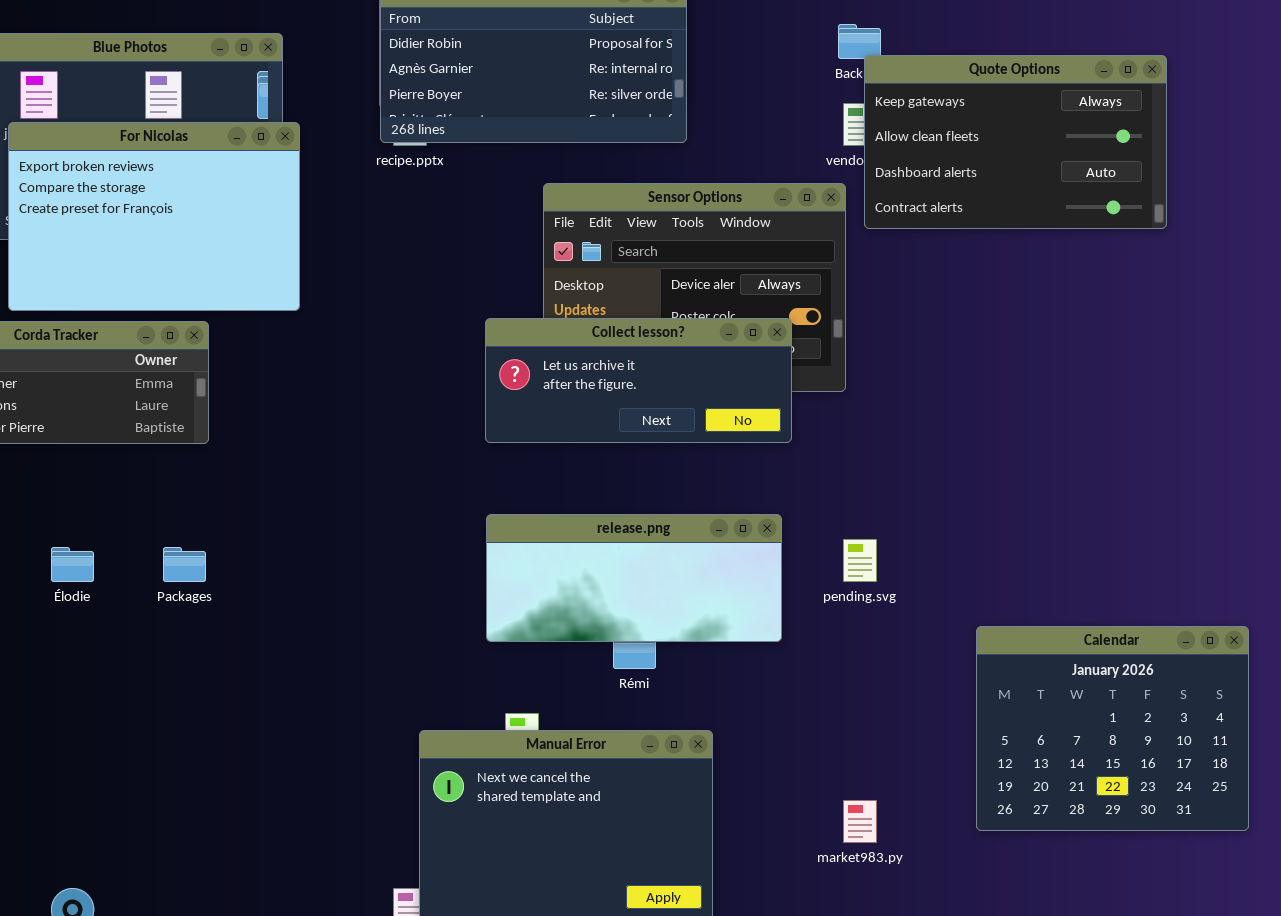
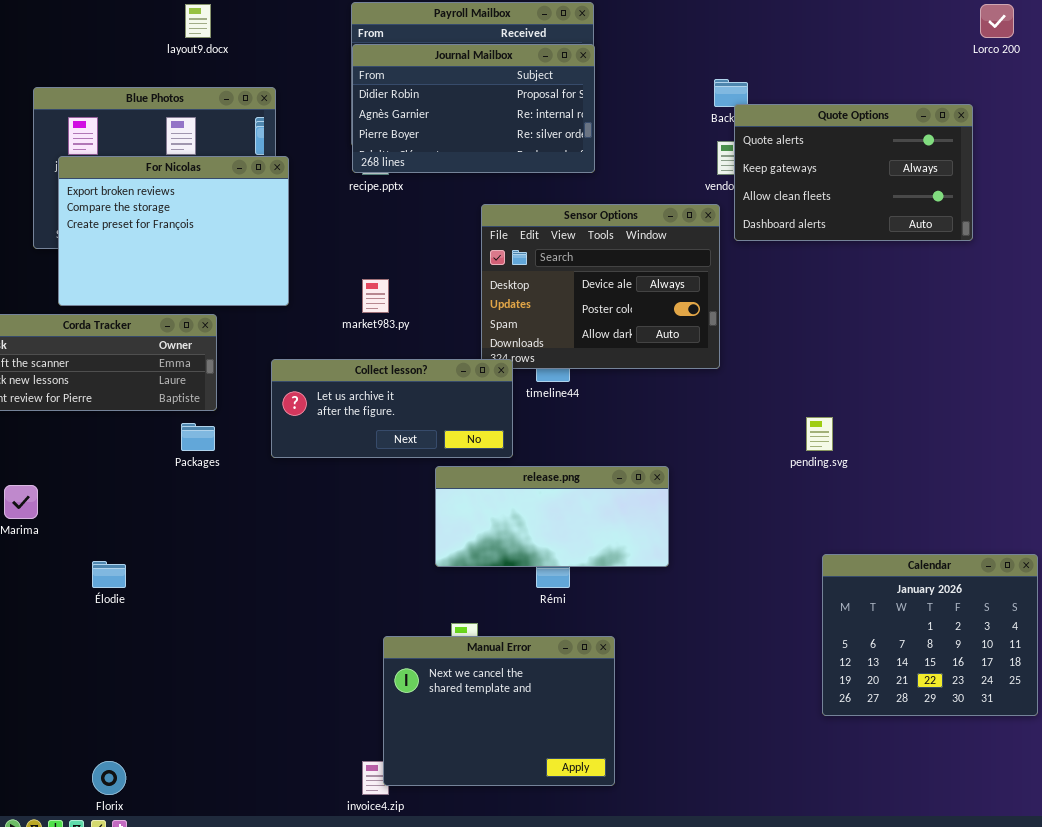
Quote Options: [864,55,1167,229] -> [734,104,973,241], scrolled up 1 row
Collect lesson?: [485,318,792,443] -> [271,359,513,458], moved
pending.svg: [843,539,877,582] -> [806,417,833,451], moved
Élodie: [51,547,94,582] -> [92,561,126,588], moved
Packages: [163,547,206,582] -> [181,423,215,451], moved
market983.py: [843,800,877,843] -> [362,279,389,313], moved

